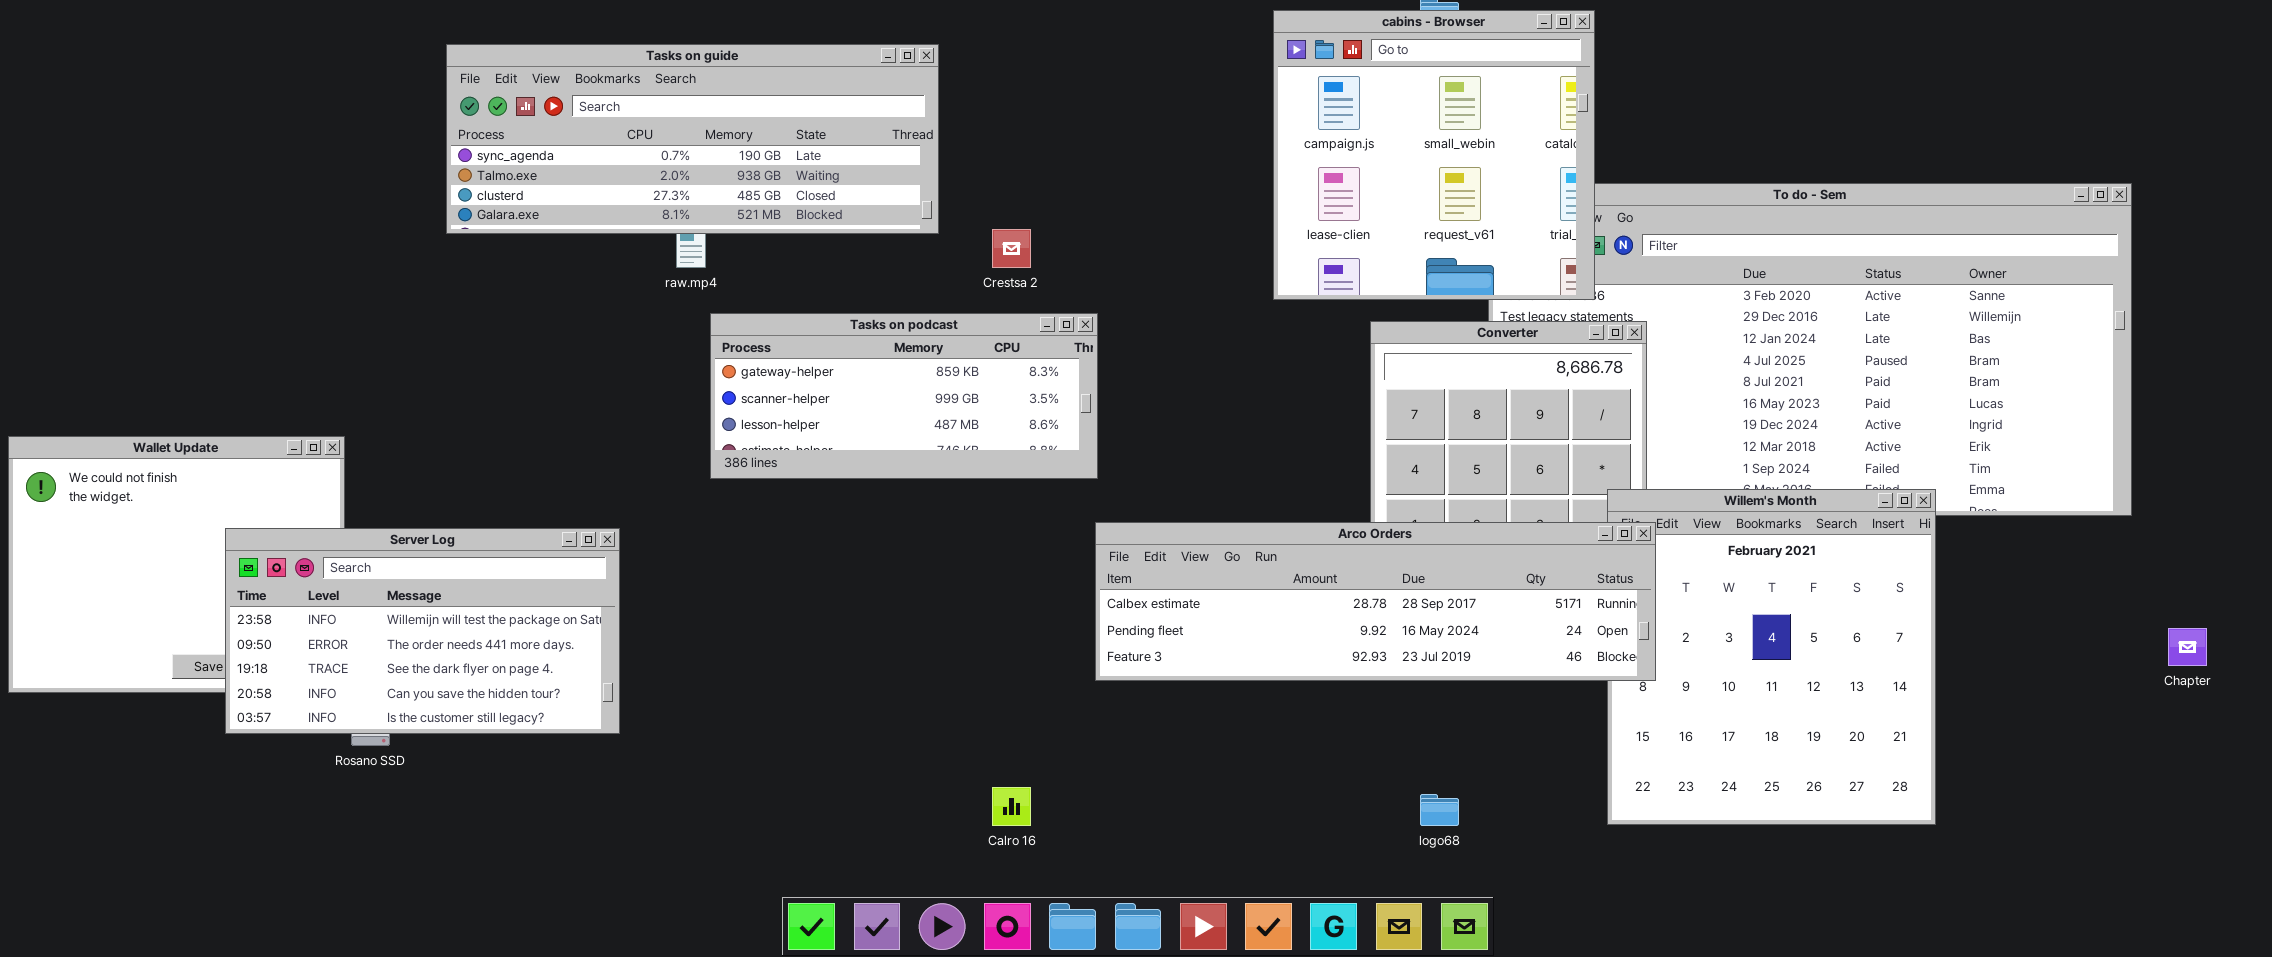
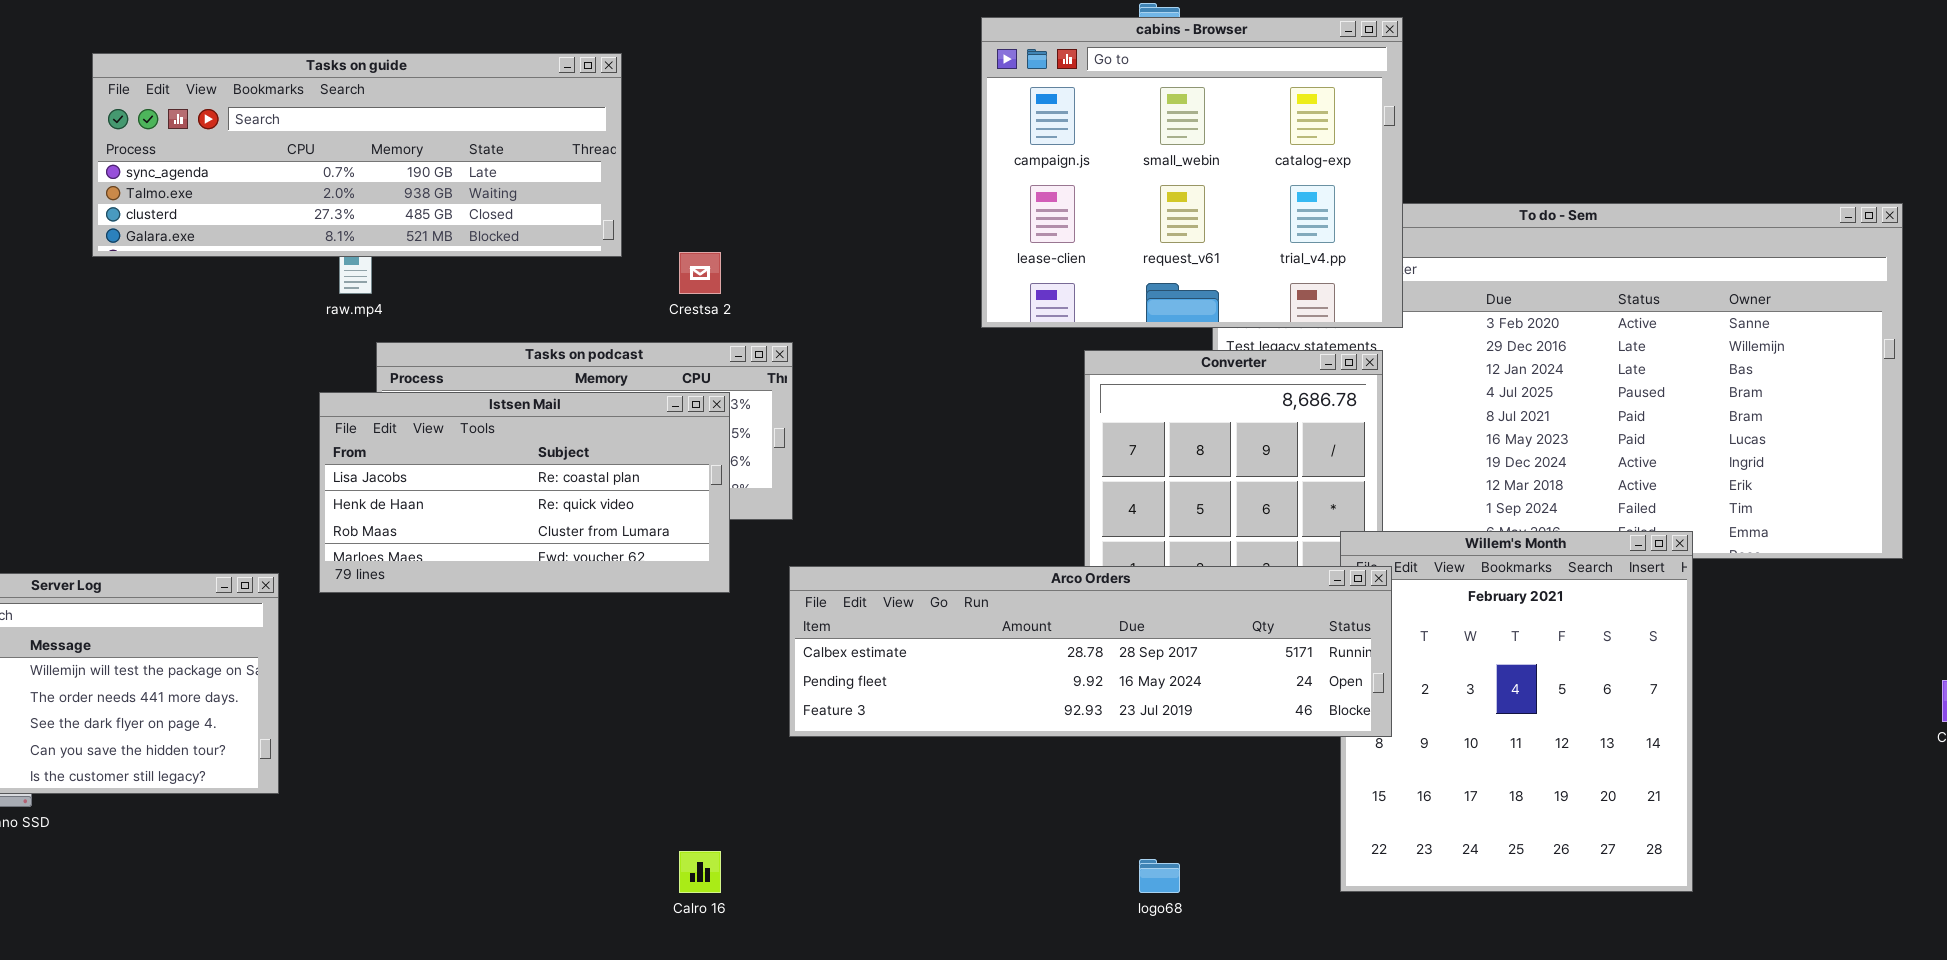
cabins - Browser: [1273,10,1595,300] -> [981,17,1403,328], resized
Istsen Mail: none -> [319,392,730,593], opened

